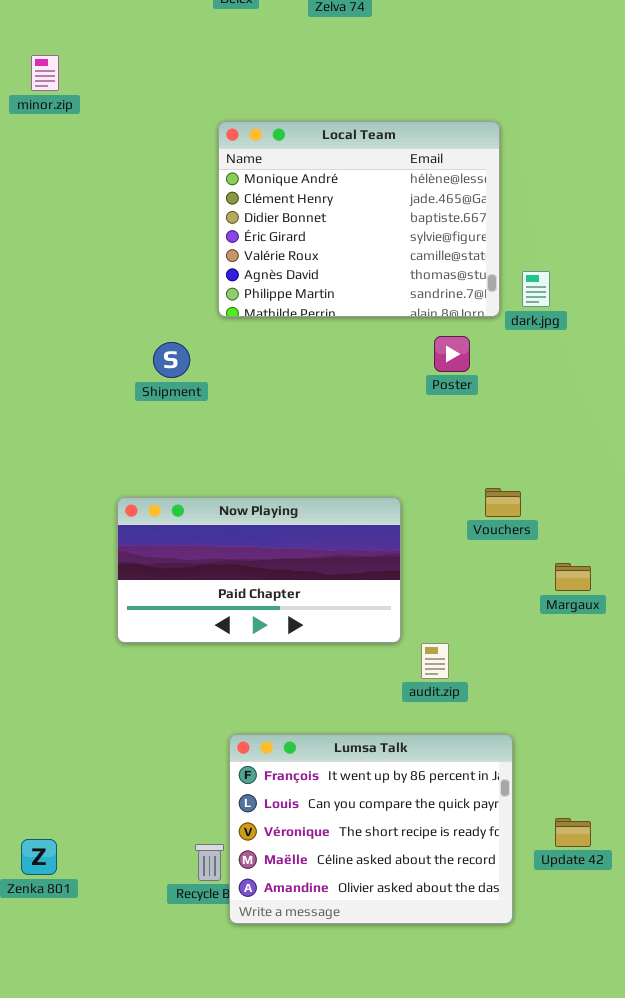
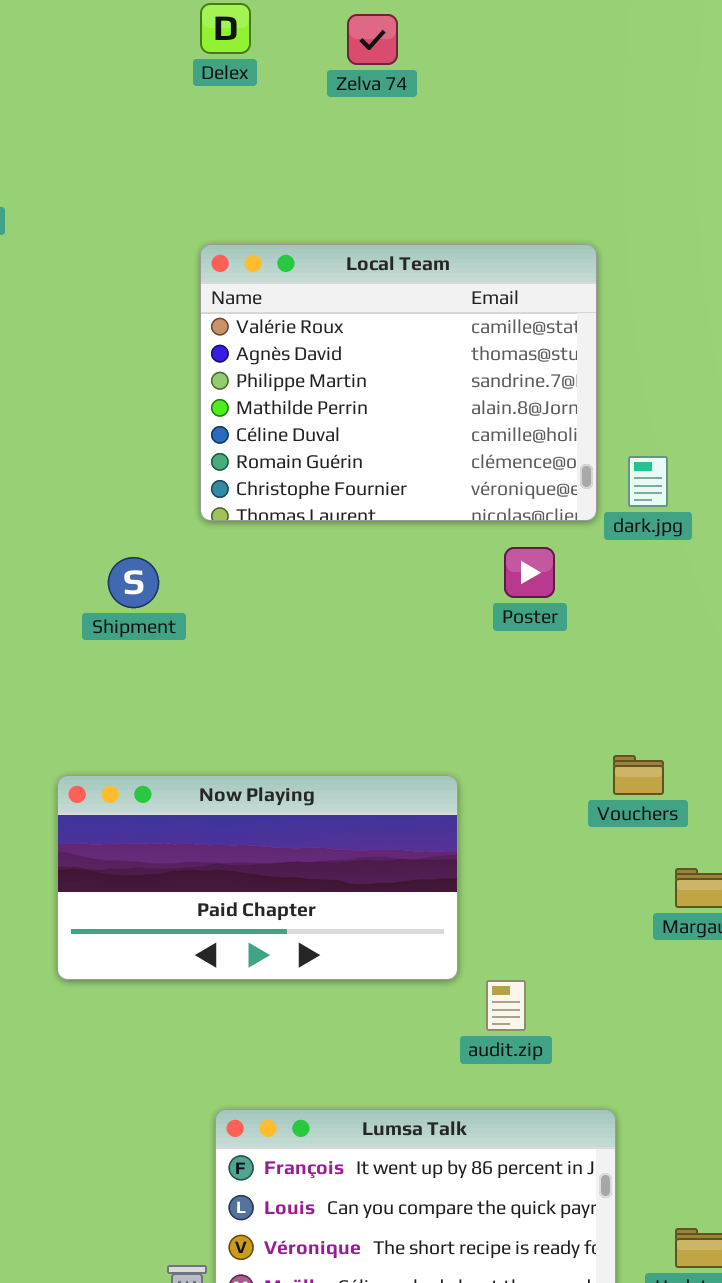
Local Team: [218,121,500,317] -> [200,244,597,521], scrolled down 4 rows
Vouchers: [485,488,521,517] -> [613,755,664,795], moved

